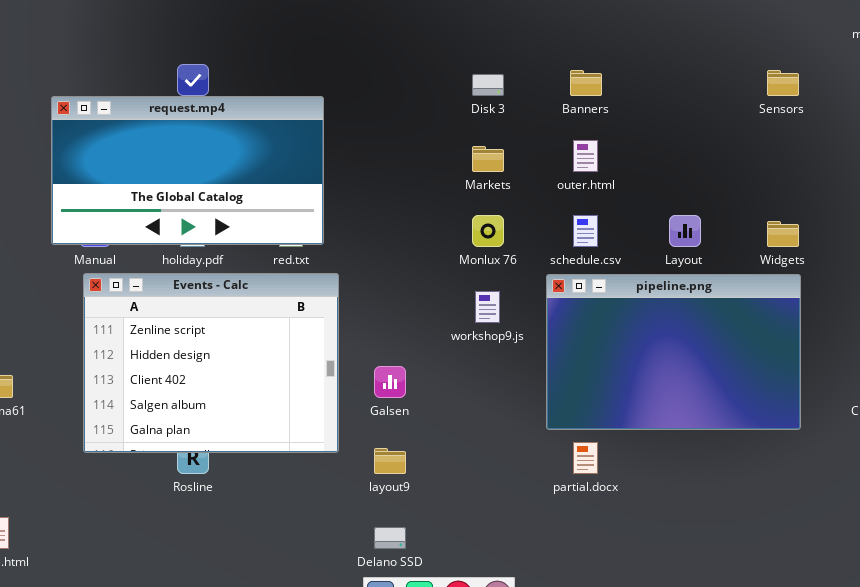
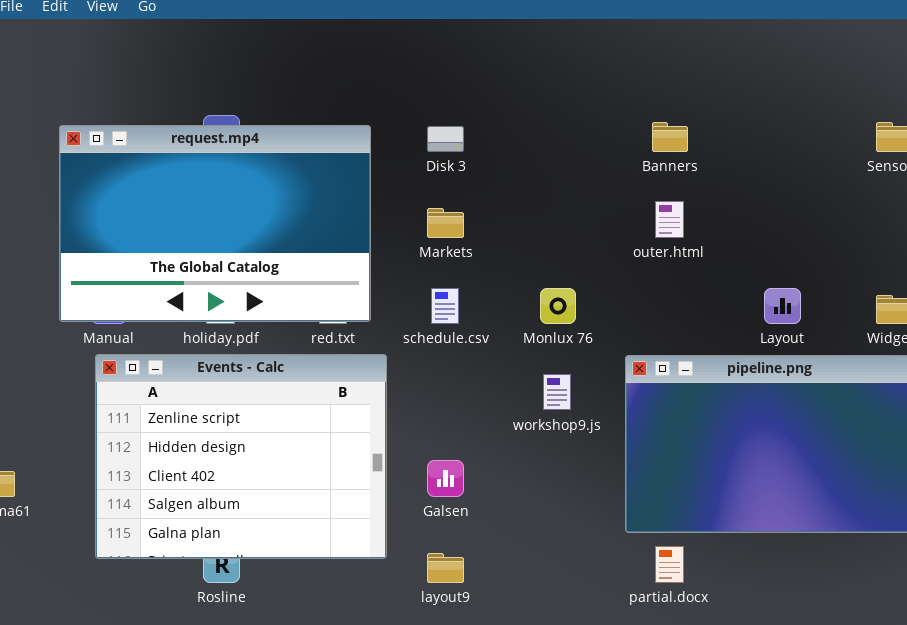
Disk 3: [472,74,504,96] -> [427,126,464,152], moved
request.mp4: [51,96,324,245] -> [59,125,371,322], resized
Markets: [472,146,504,172] -> [427,208,464,238], moved
schedule.csv: [573,215,598,247] -> [431,288,459,324], moved

